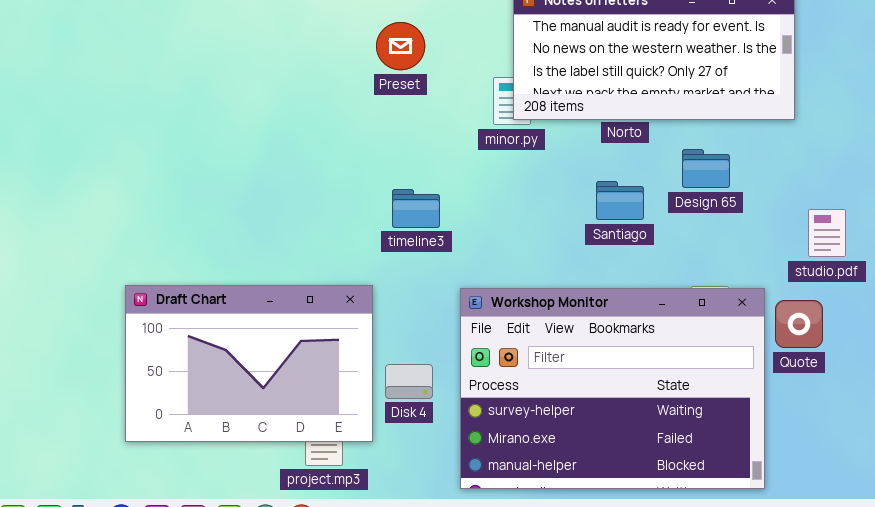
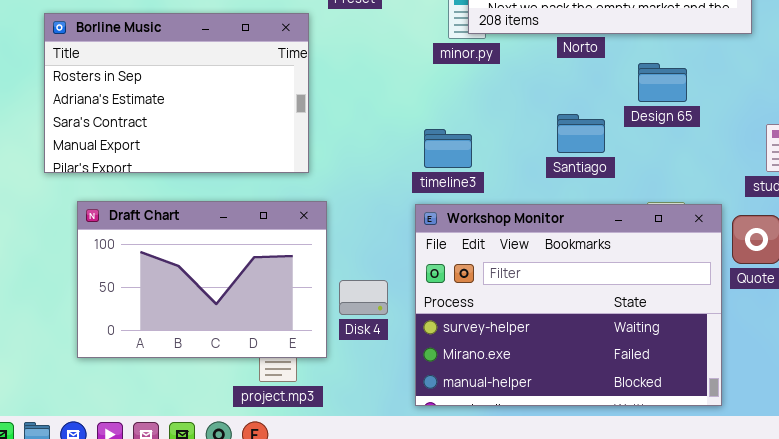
Borline Music: none -> [44,13,309,173], opened
Santiago: [596,181,644,220] -> [557,114,605,153], moved
timeline3: [392,189,440,228] -> [424,129,472,168], moved

